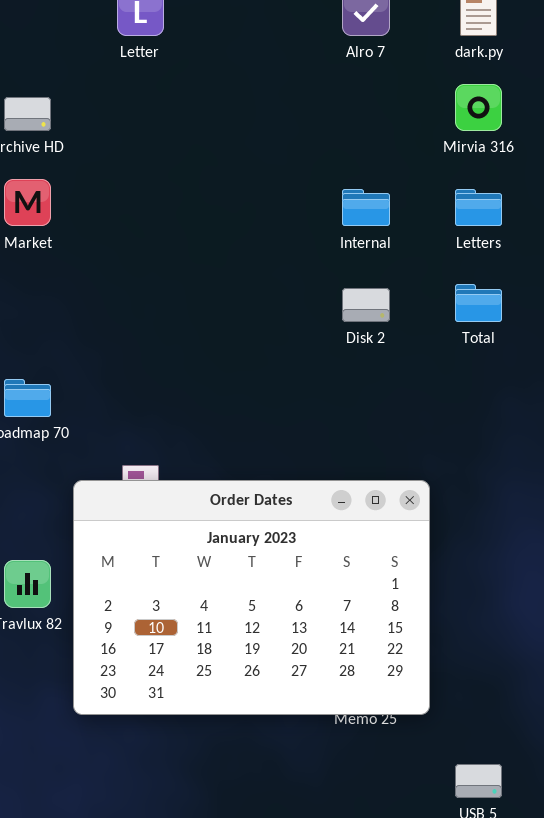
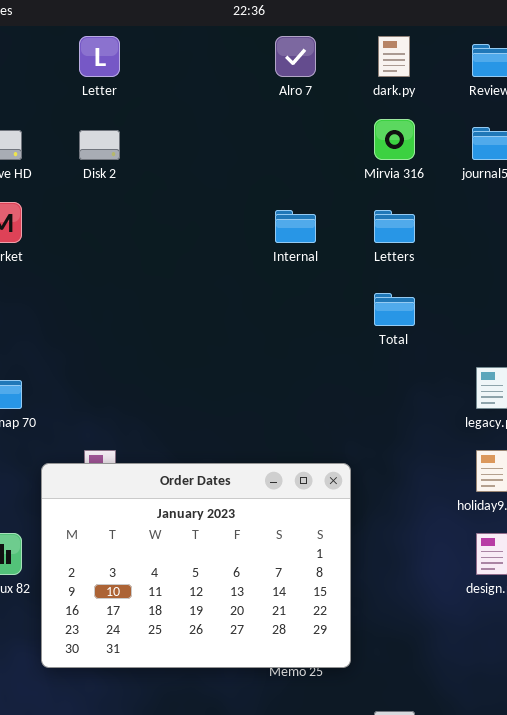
Disk 2: [342,288,390,322] -> [79,130,120,160], moved

